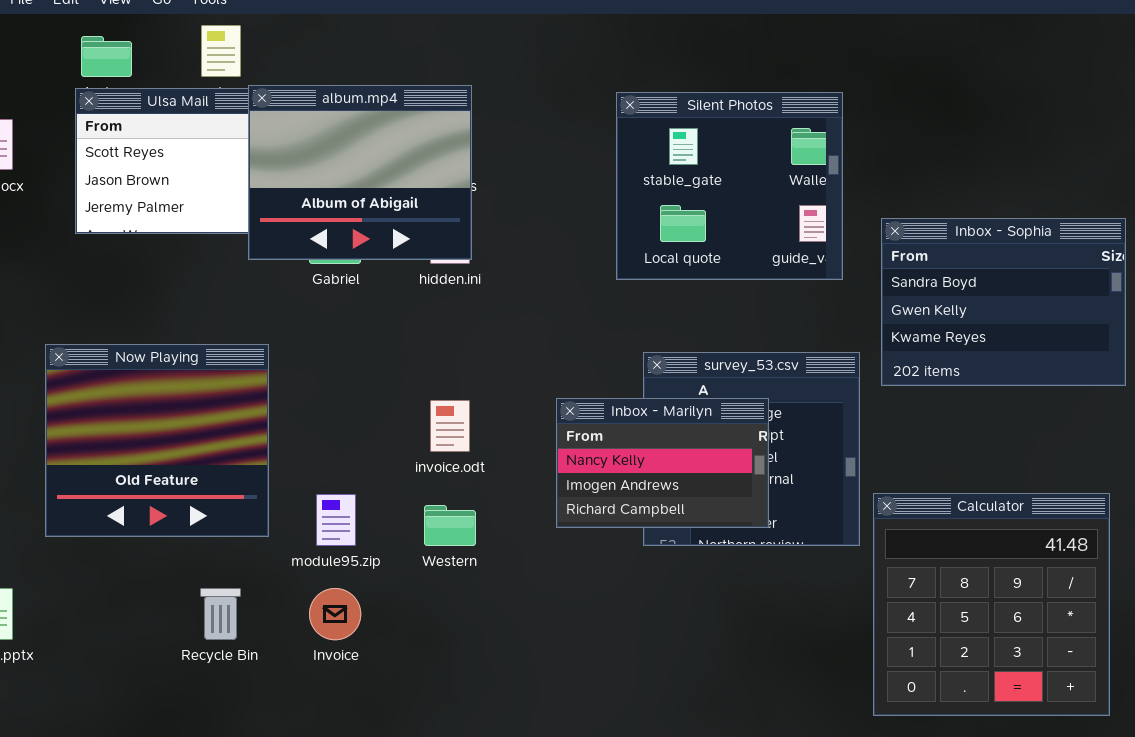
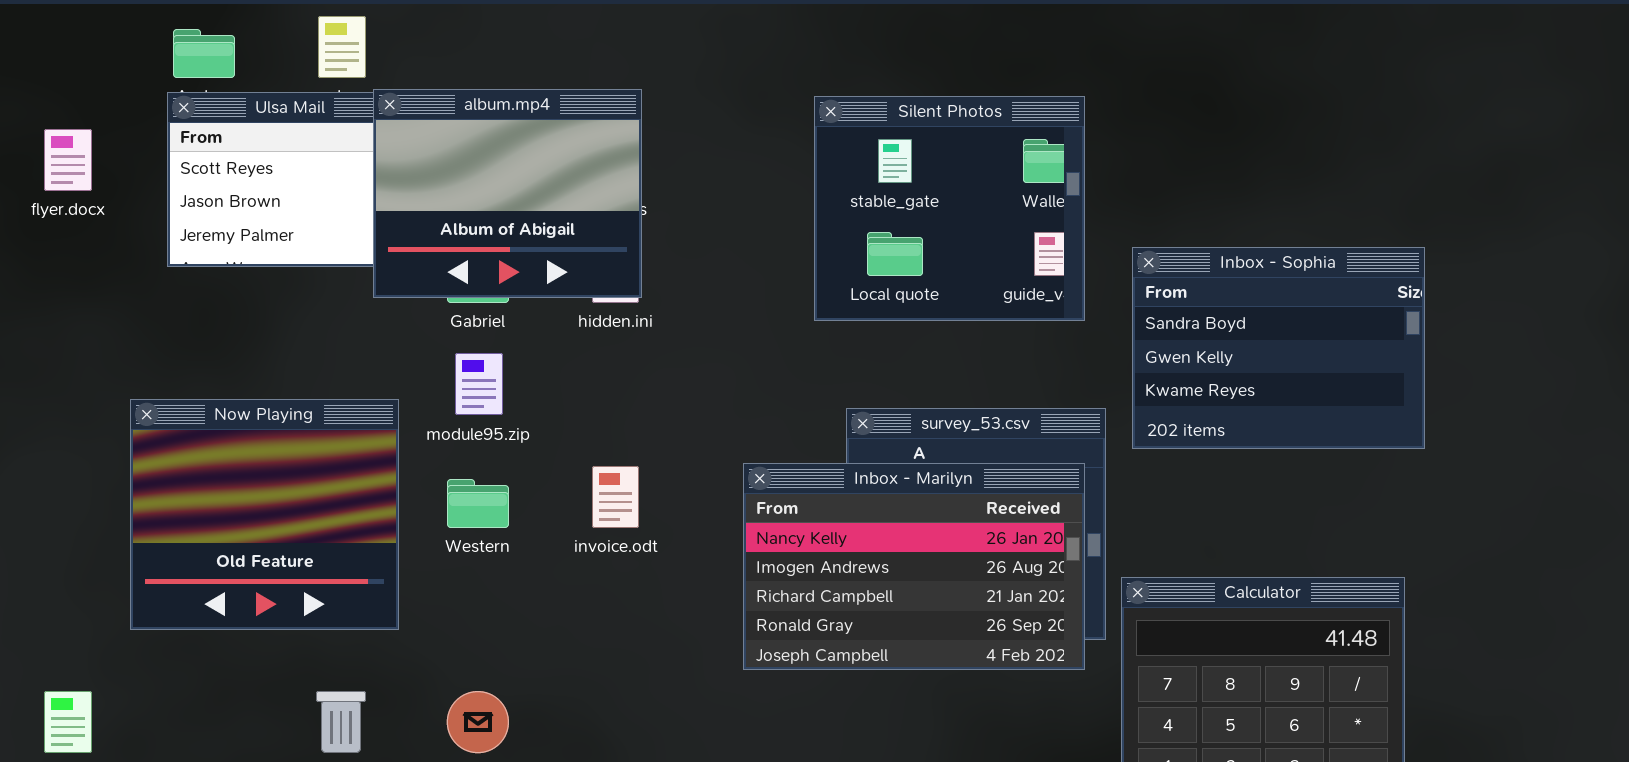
Inbox - Marilyn: [556,398,769,528] -> [743,463,1085,670], resized
module95.zip: [316,494,356,546] -> [455,353,503,415], moved
Western: [424,505,476,546] -> [447,479,509,528], moved

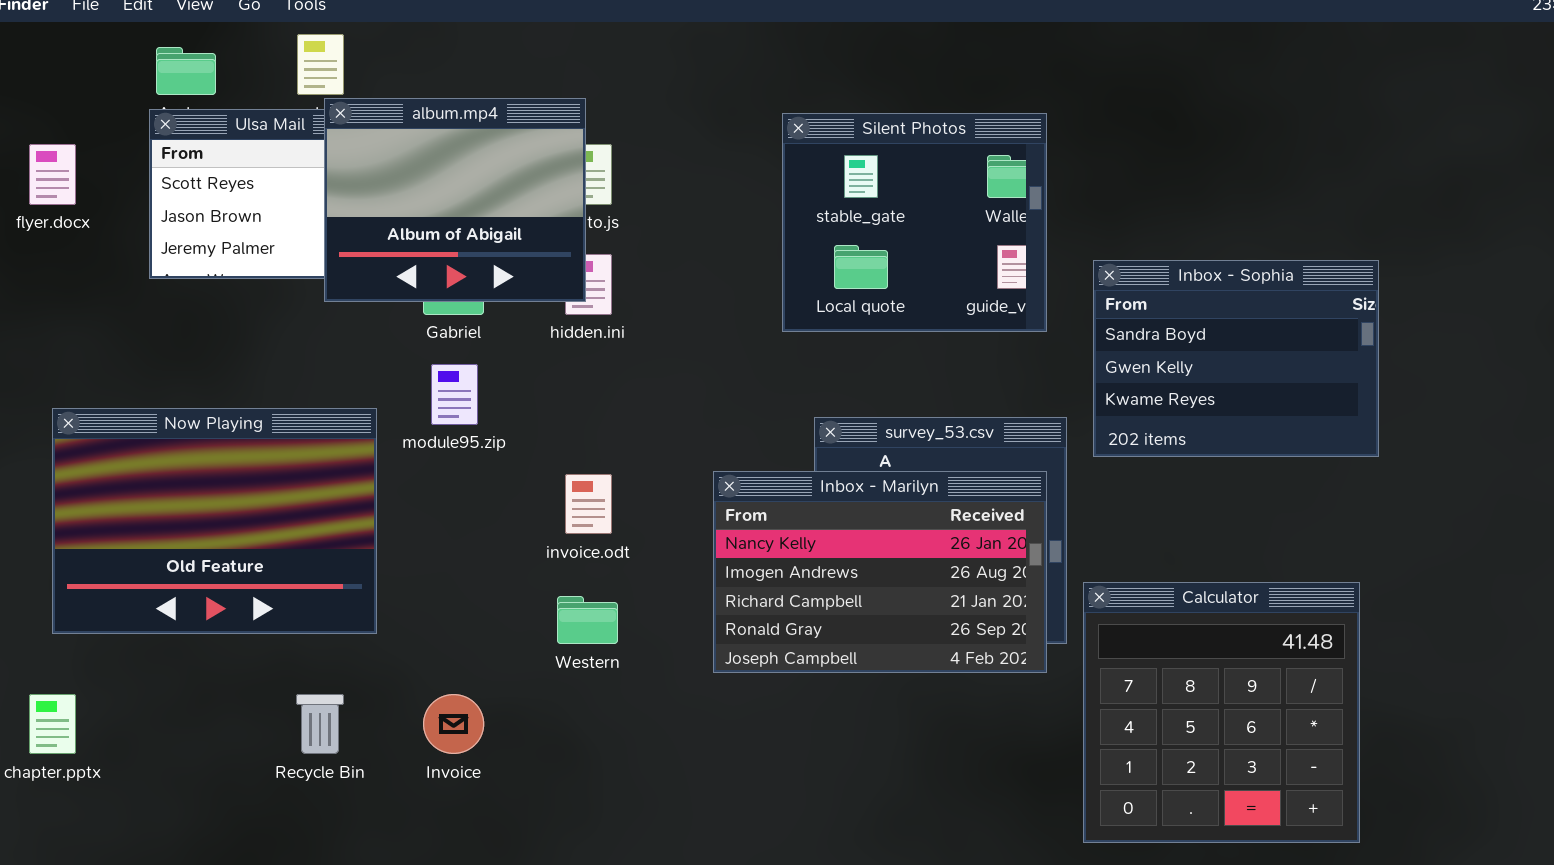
album.mp4: [373,89,642,298] -> [324,98,586,302], moved
Now Playing: [130,399,399,630] -> [52,408,377,634], resized
Western: [447,479,509,528] -> [557,596,618,644], moved

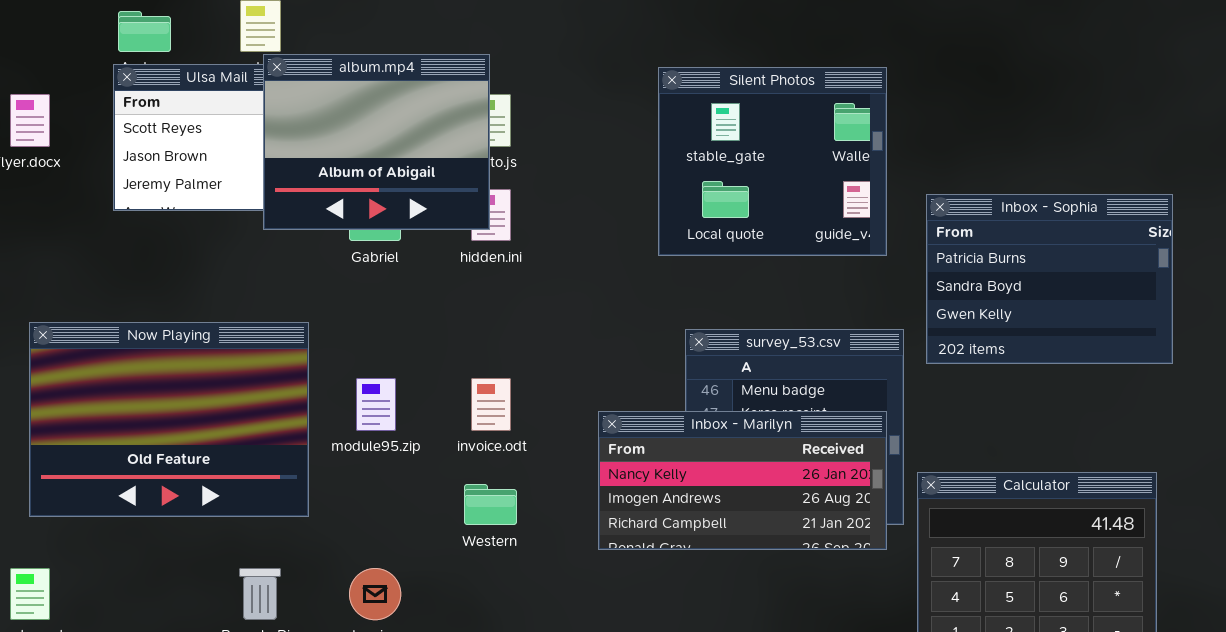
Inbox - Sophia: [1093,260,1379,457] -> [926,194,1173,364], scrolled up 1 row
module95.zip: [431,364,478,425] -> [356,378,396,431], moved
Inbox - Marilyn: [713,471,1047,673] -> [598,411,887,550], resized

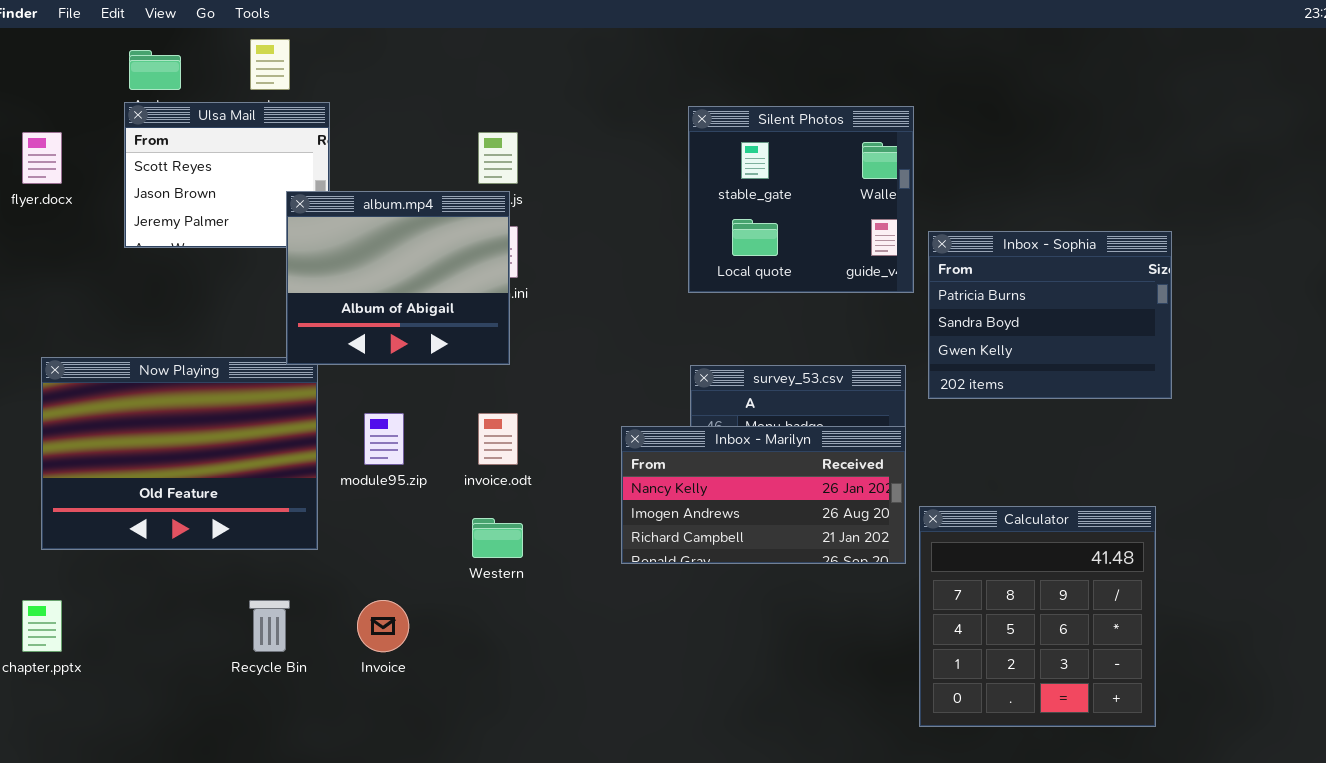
album.mp4: [263,54,490,230] -> [286,191,510,365], moved
Silent Photos: [658,67,887,256] -> [688,106,914,293], moved
Inbox - Marilyn: [598,411,887,550] -> [621,426,906,564], moved

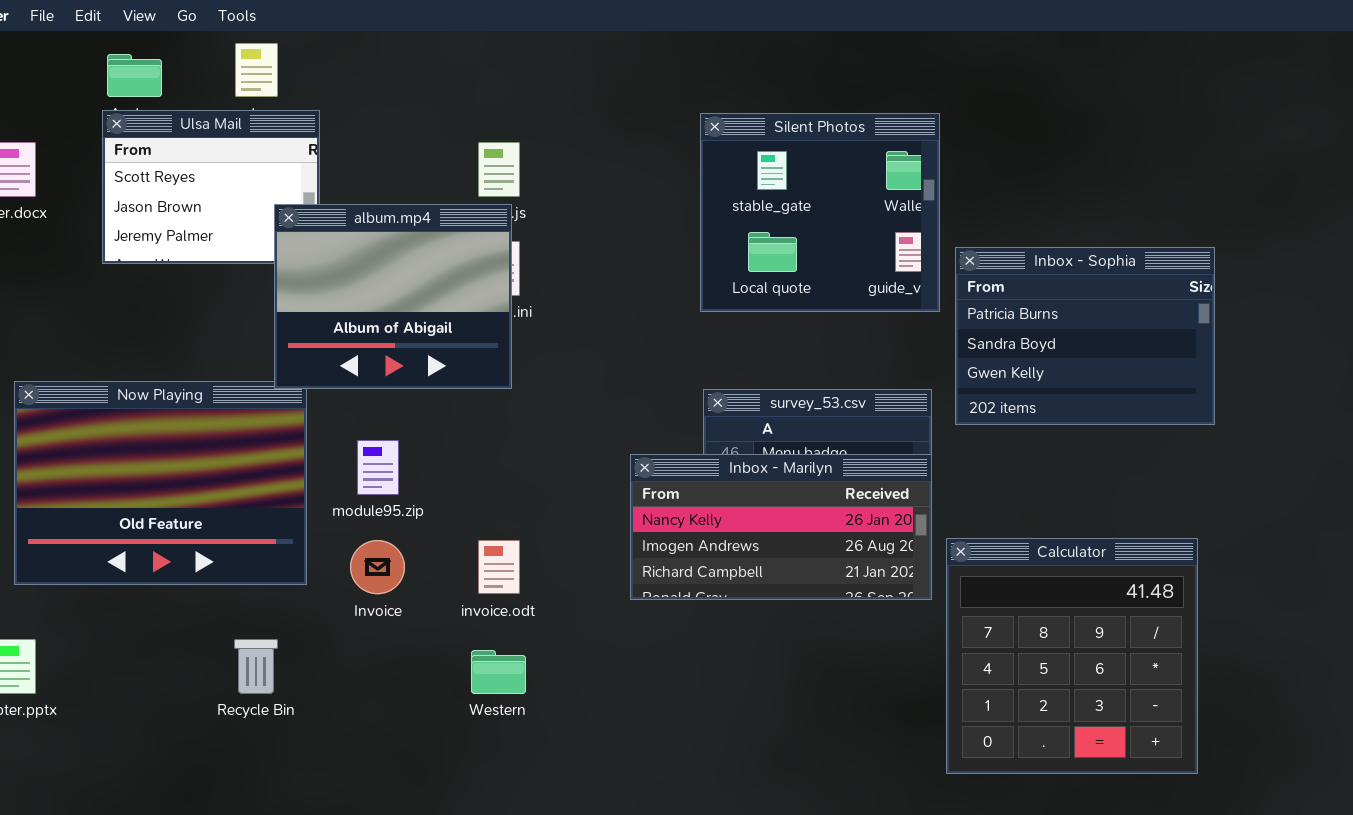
invoice.odt: [478,413,518,465] -> [478,540,520,594], moved
Western: [472,518,523,558] -> [471,650,526,694], moved
Invoice: [357,600,409,652] -> [350,540,405,594], moved

